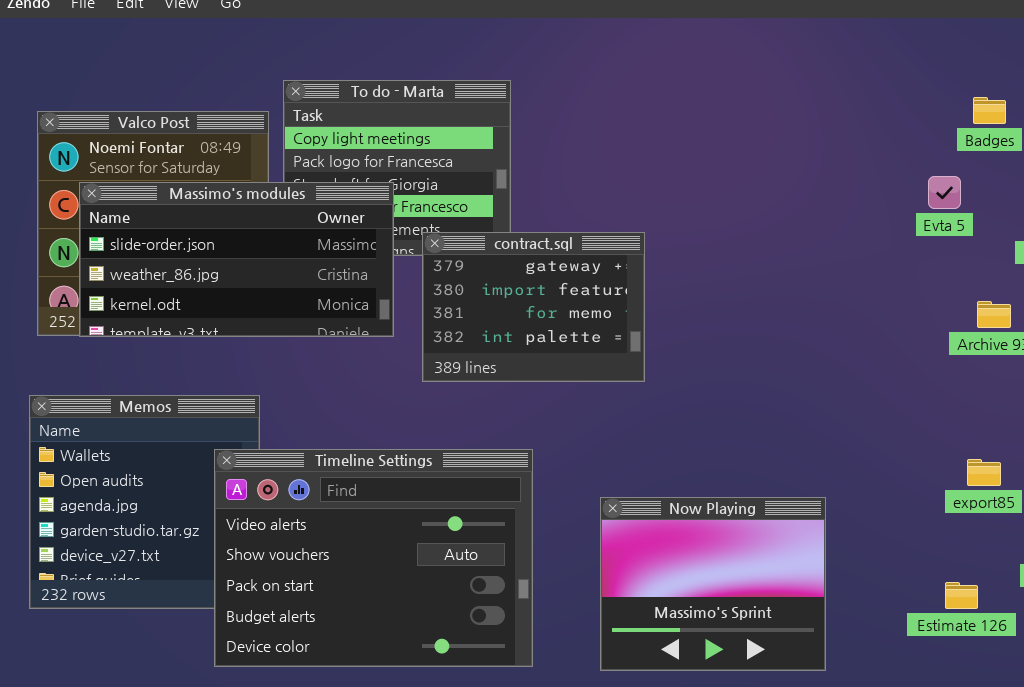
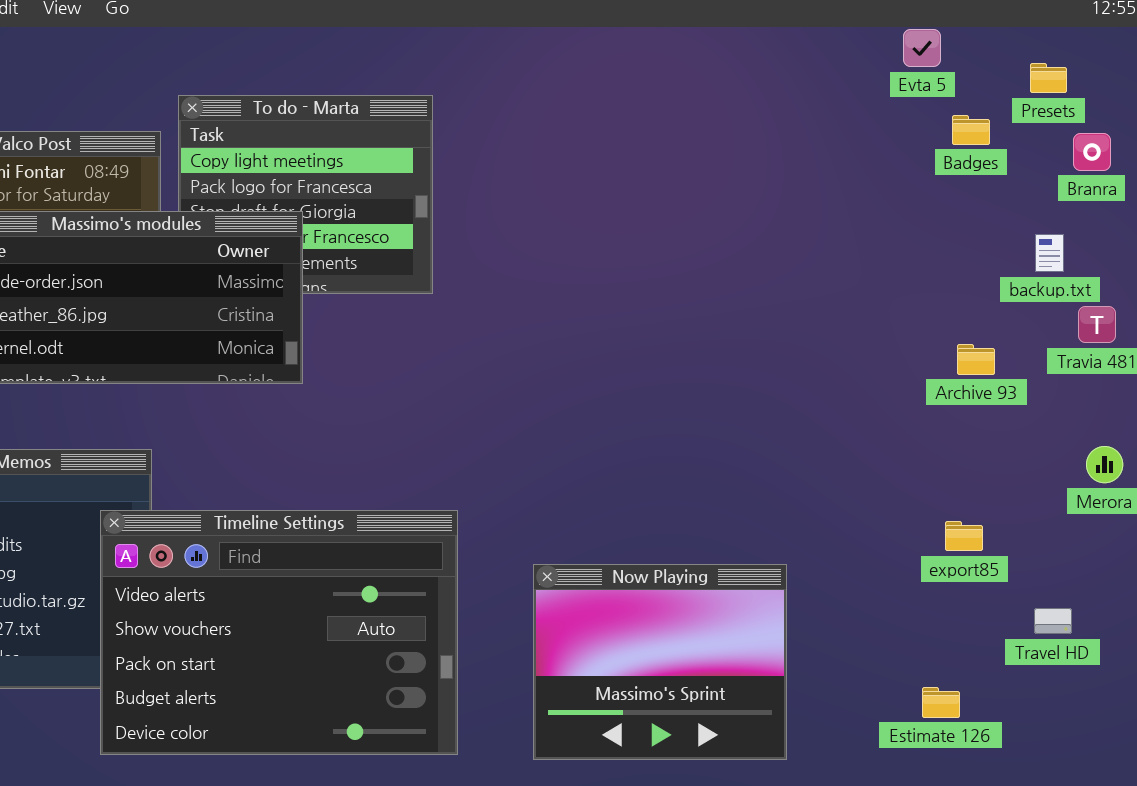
Evta 5: [928,176,961,209] -> [903,29,941,67], moved
contract.sql: [422,232,645,382] -> none, closed
Estimate 126: [945,582,978,609] -> [922,687,960,718], moved

